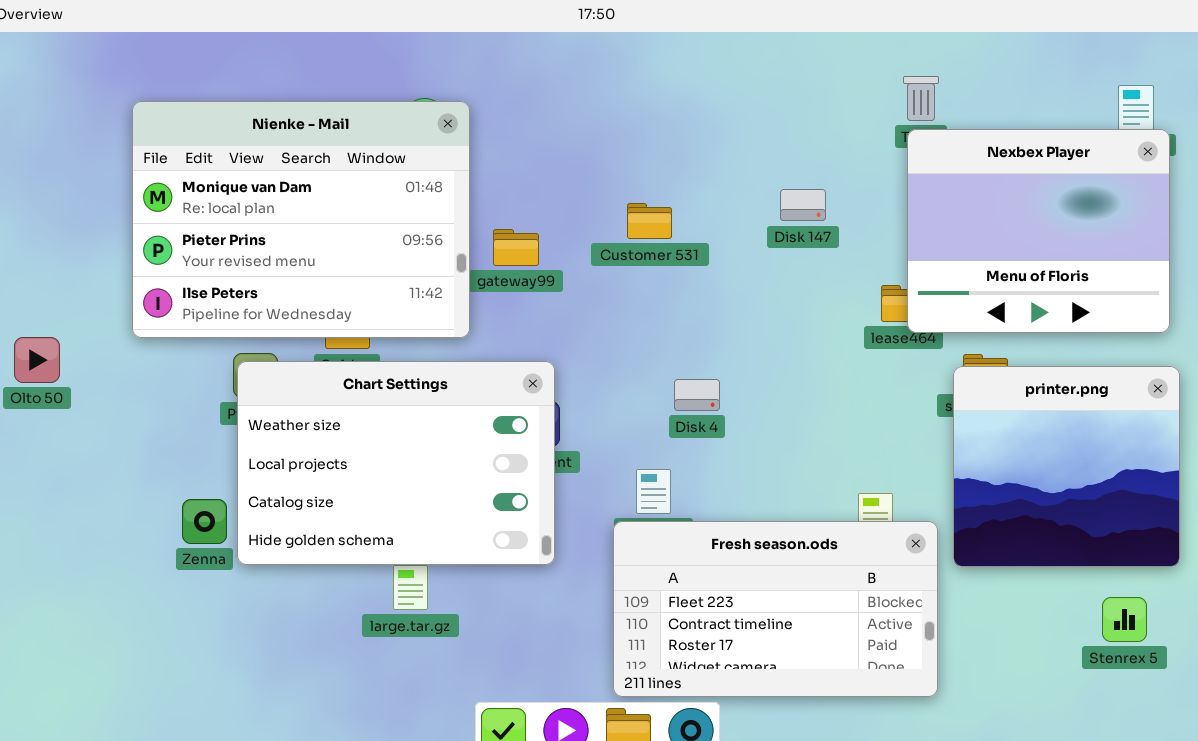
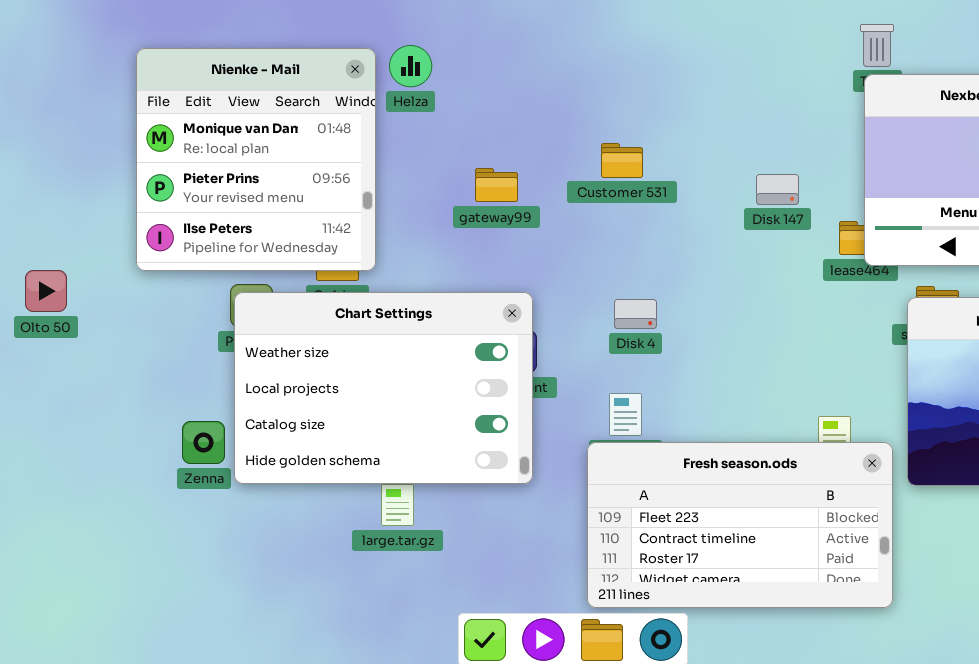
Nienke - Mail: [132,101,470,338] -> [136,48,376,271], resized
Disk 147: [780,189,826,221] -> [756,174,799,205], moved
Disk 4: [674,379,720,411] -> [614,299,657,329], moved

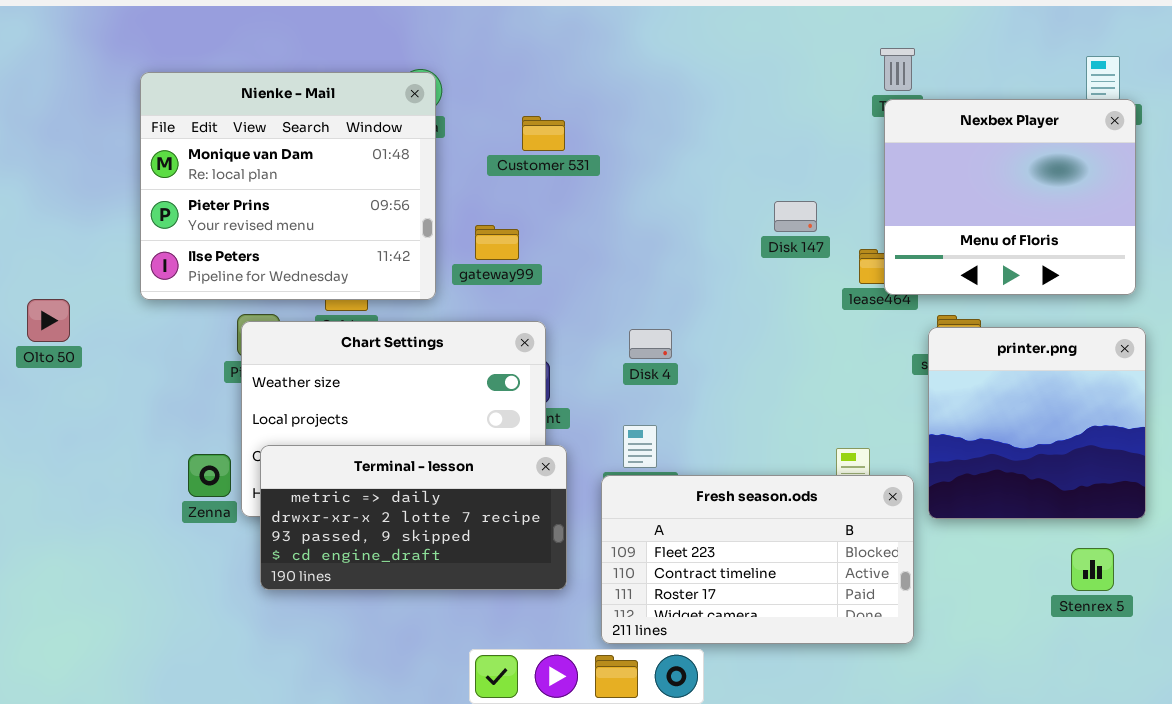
Nienke - Mail: [136,48,376,271] -> [140,72,436,300], resized
Customer 531: [601,143,643,178] -> [522,116,565,151], moved
gateway99: [475,168,518,202] -> [475,225,519,260], moved
Terminal - lesson: none -> [260,445,567,590], opened

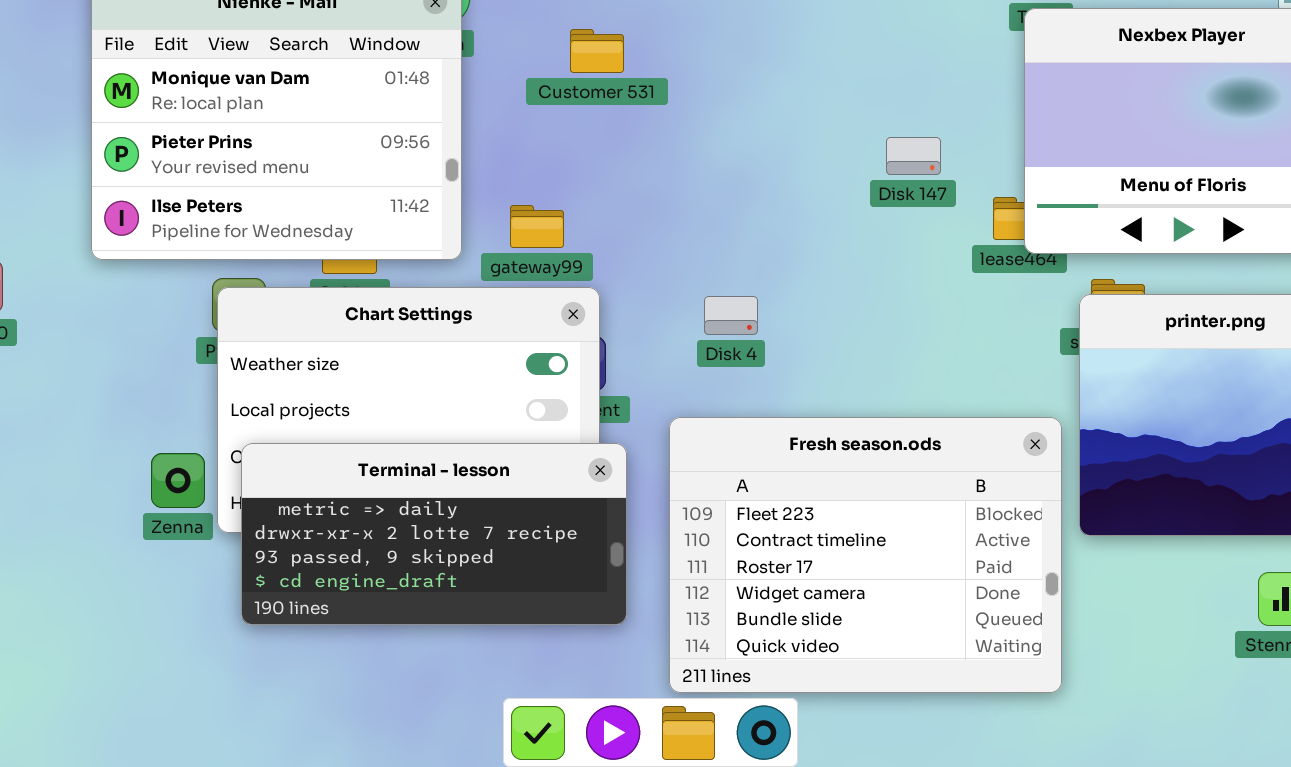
gateway99: [475,225,519,260] -> [510,205,564,248], moved
Fresh season.ods: [601,475,914,644] -> [669,417,1062,693], resized

